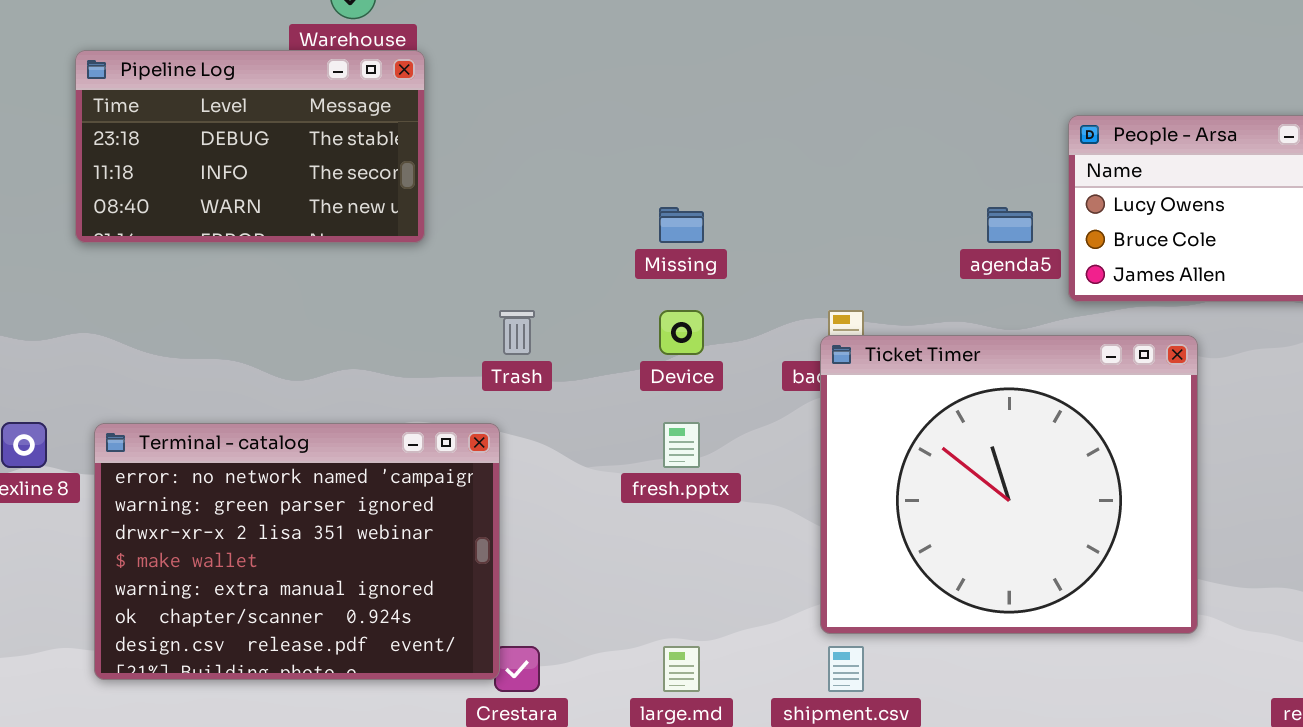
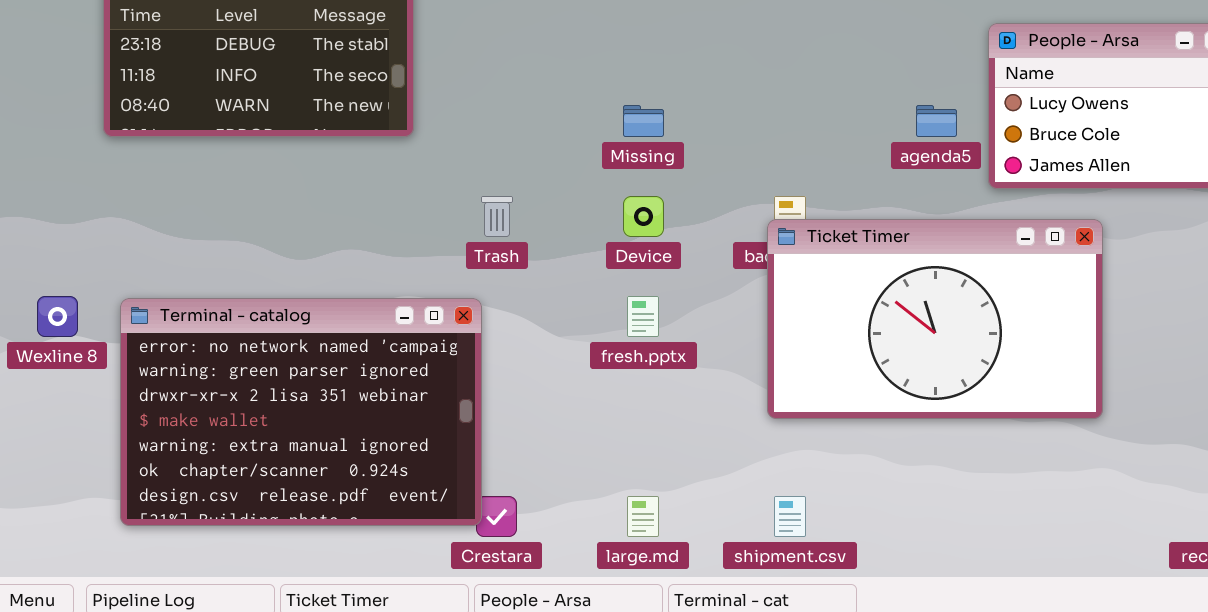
Ticket Timer: [820,335,1198,634] -> [767,219,1103,419], resized

